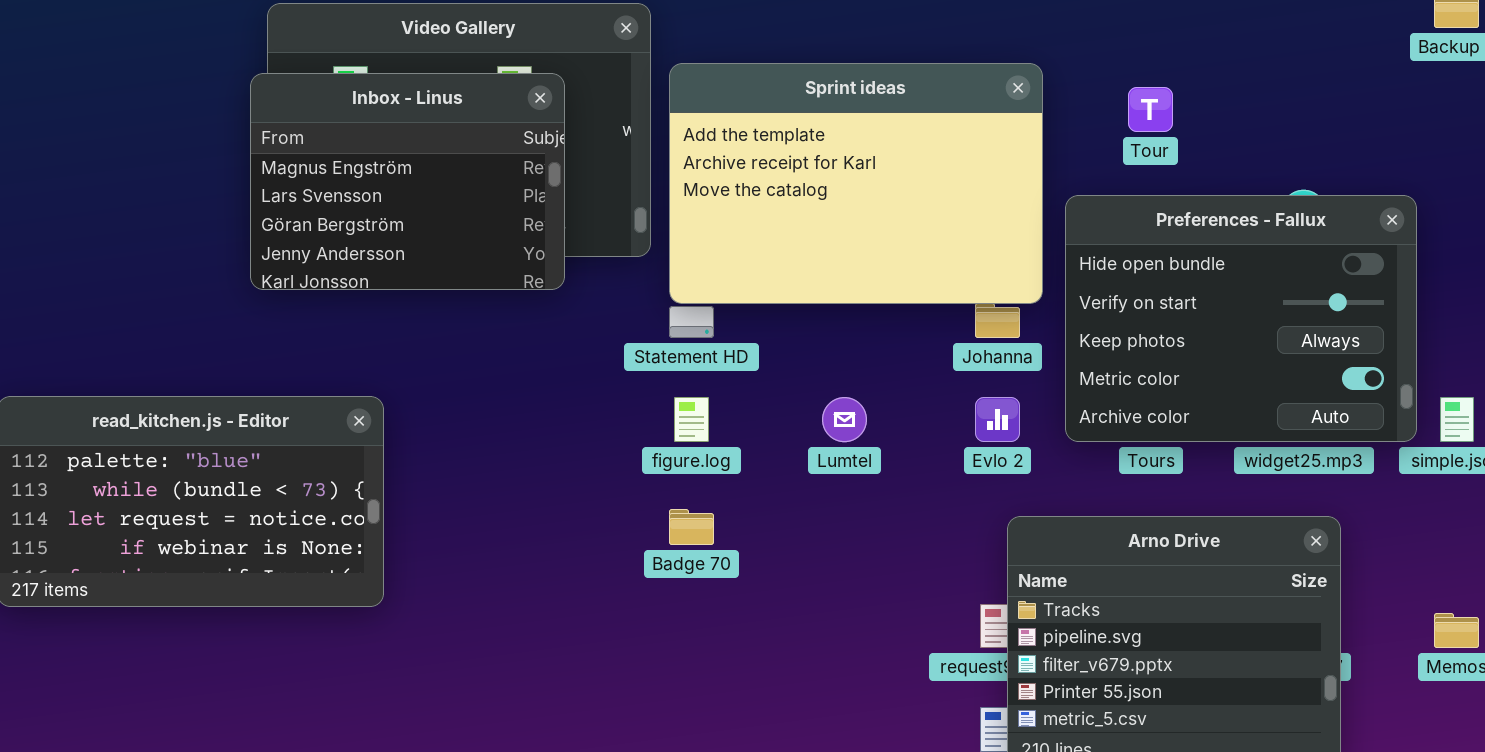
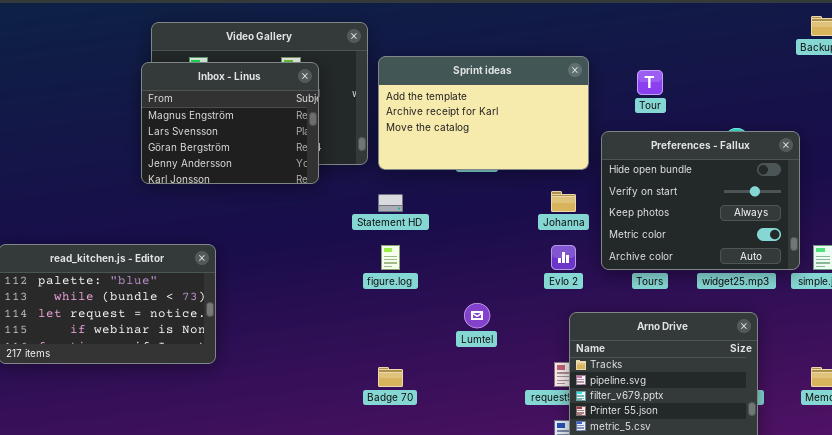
Sprint ideas: [669,63,1043,304] -> [378,56,589,170], resized
Lumtel: [822,397,867,442] -> [464,303,490,328], moved
Badge 70: [669,509,714,545] -> [378,367,403,387], moved

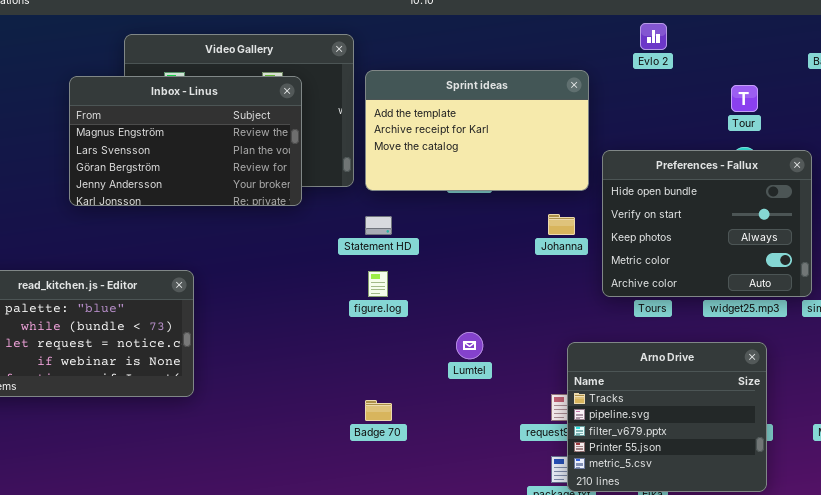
Inbox - Linus: [141,62,319,184] -> [69,76,302,206], resized
Tour: [637,70,663,95] -> [731,85,758,112], moved
Evlo 2: [551,245,576,270] -> [640,23,667,50], moved

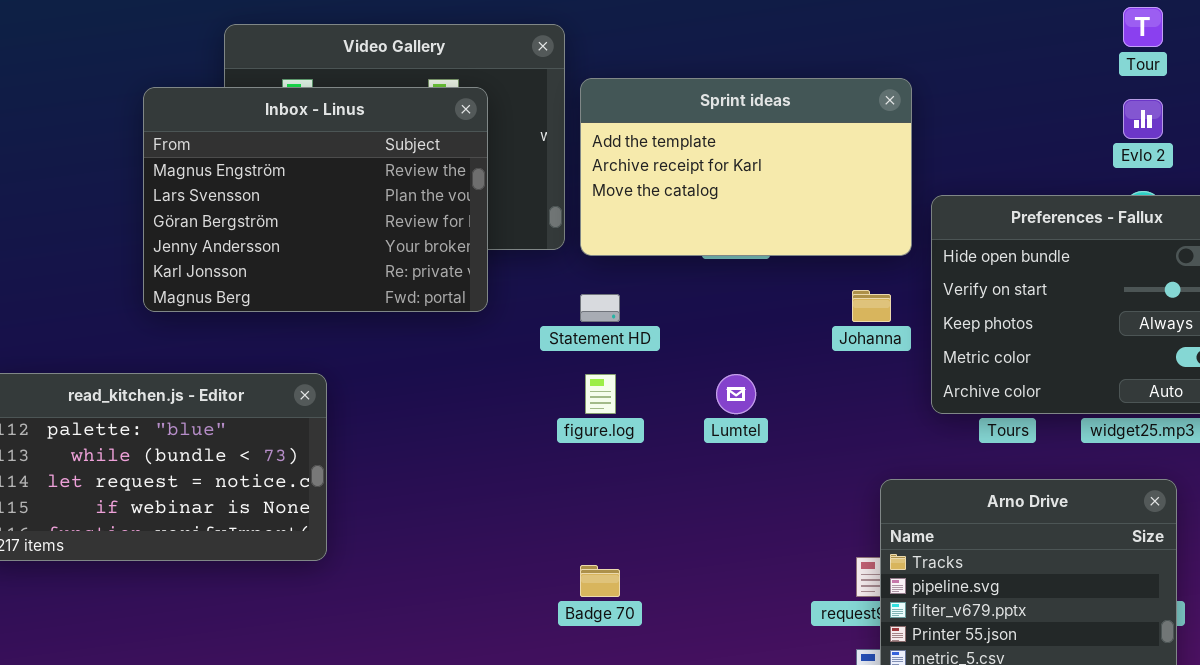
Evlo 2: [640,23,667,50] -> [1123,99,1163,139], moved
Inbox - Linus: [69,76,302,206] -> [143,87,488,312], resized
Tour: [731,85,758,112] -> [1123,7,1163,47], moved
Lumtel: [456,332,483,359] -> [716,374,756,414], moved

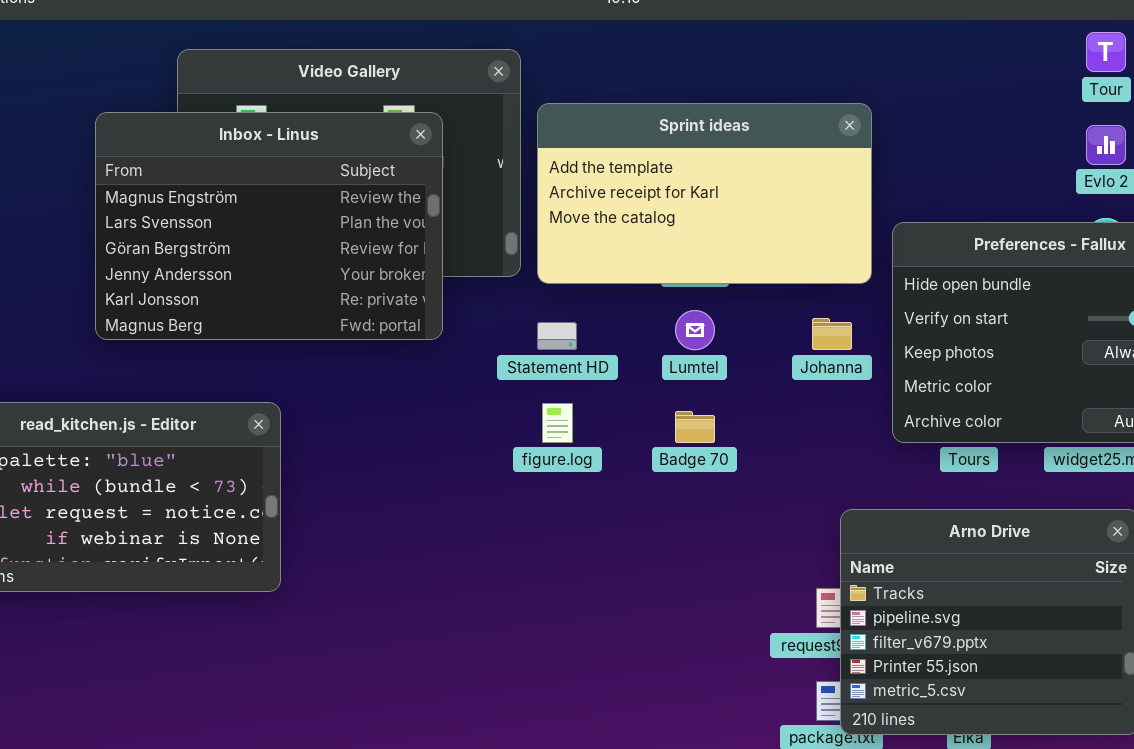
Lumtel: [716,374,756,414] -> [675,310,715,350], moved
Badge 70: [580,565,620,597] -> [675,411,715,443], moved

